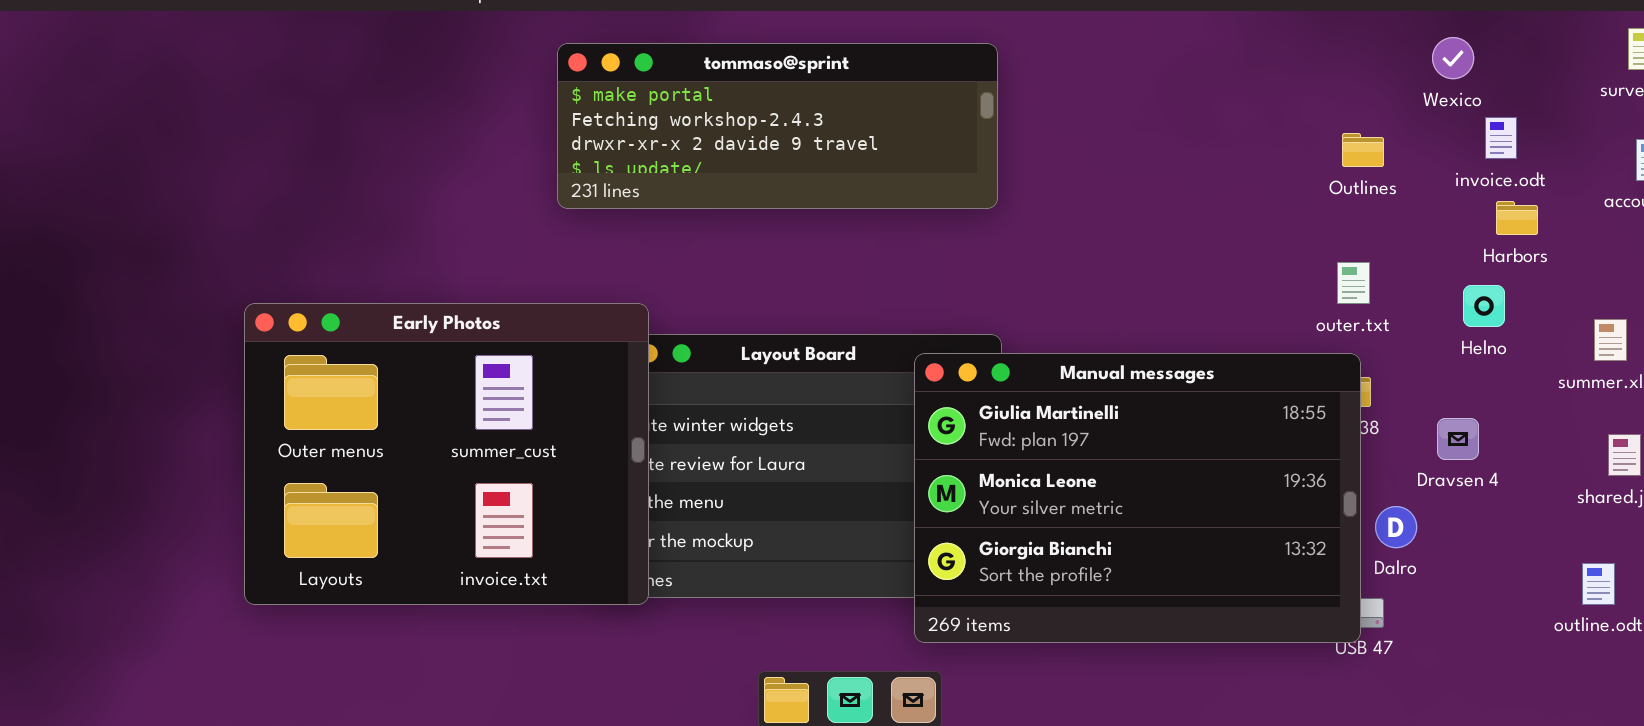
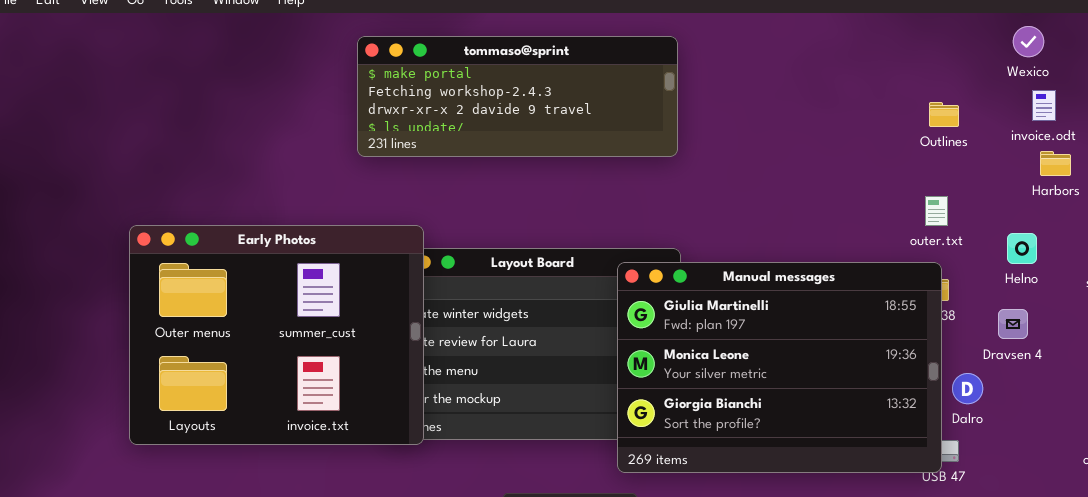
Wexico: [1432,37,1474,79] -> [1013,26,1044,57], moved
Helno: [1463,285,1505,327] -> [1007,233,1037,264], moved

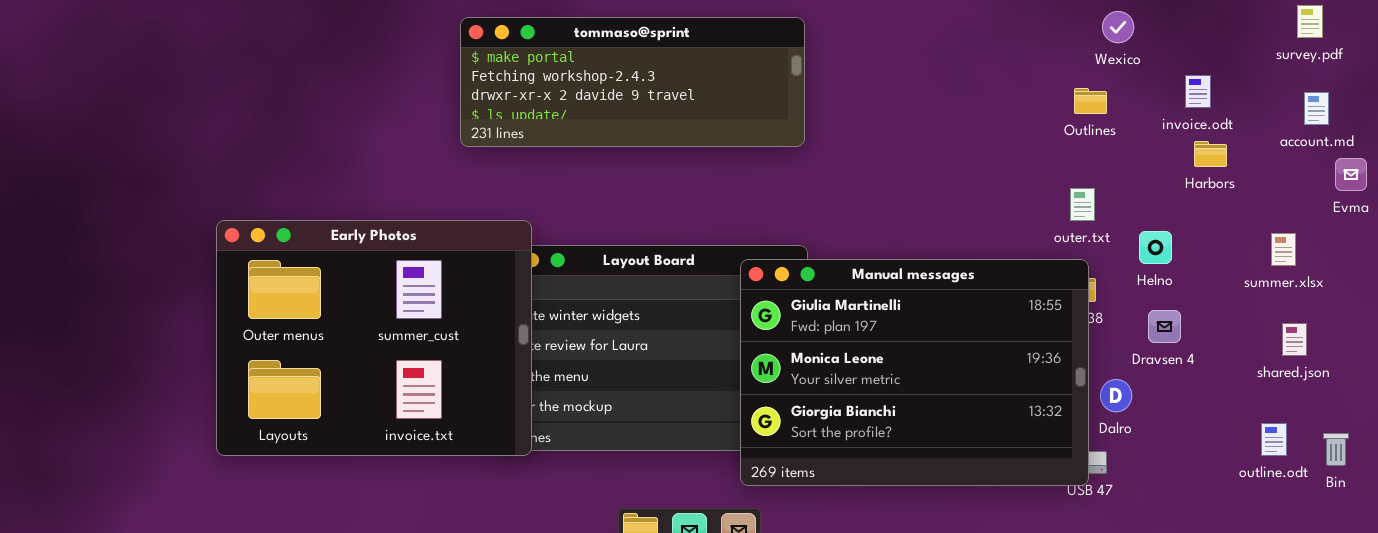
Wexico: [1013,26,1044,57] -> [1102,11,1134,43], moved
Helno: [1007,233,1037,264] -> [1139,231,1172,264], moved

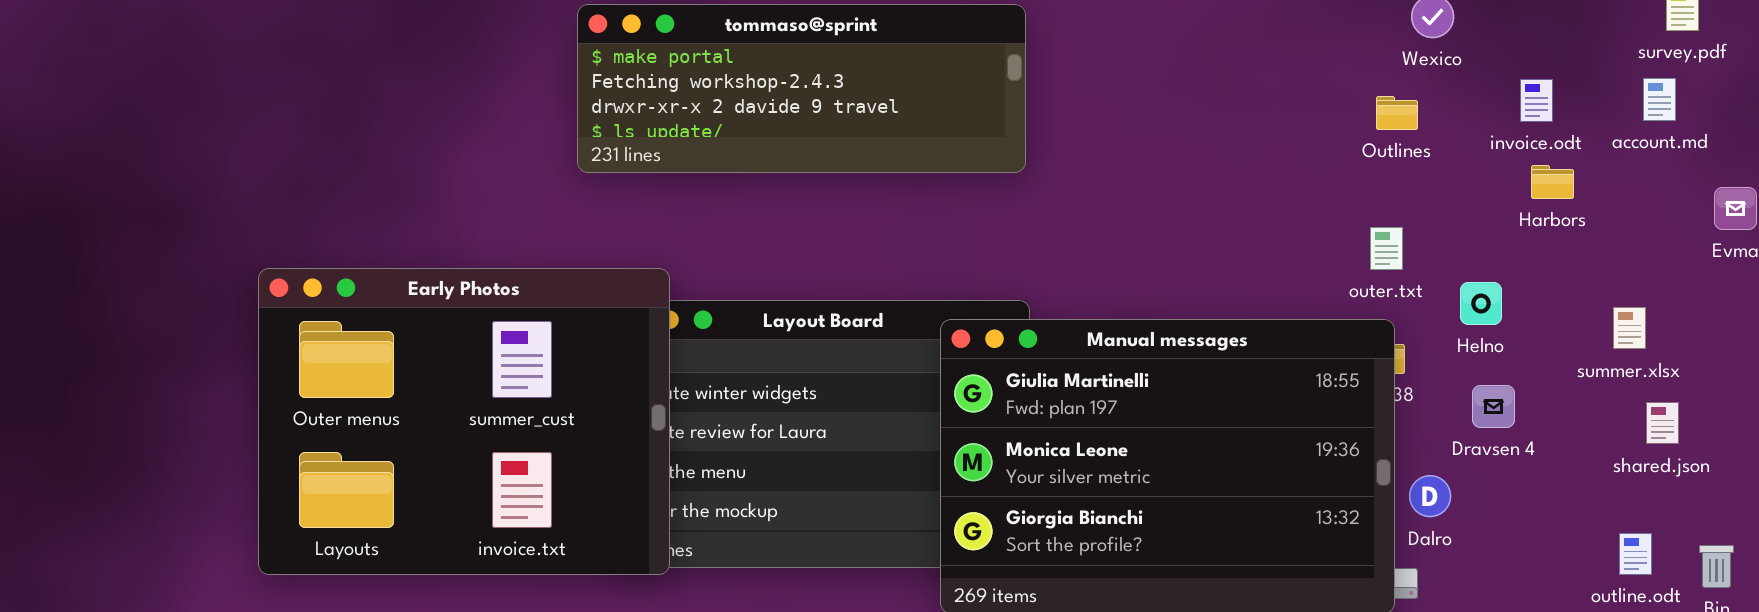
account.md: [1304,92,1329,125] -> [1643,78,1676,121], moved
summer.xlsx: [1271,233,1296,266] -> [1613,307,1646,349], moved

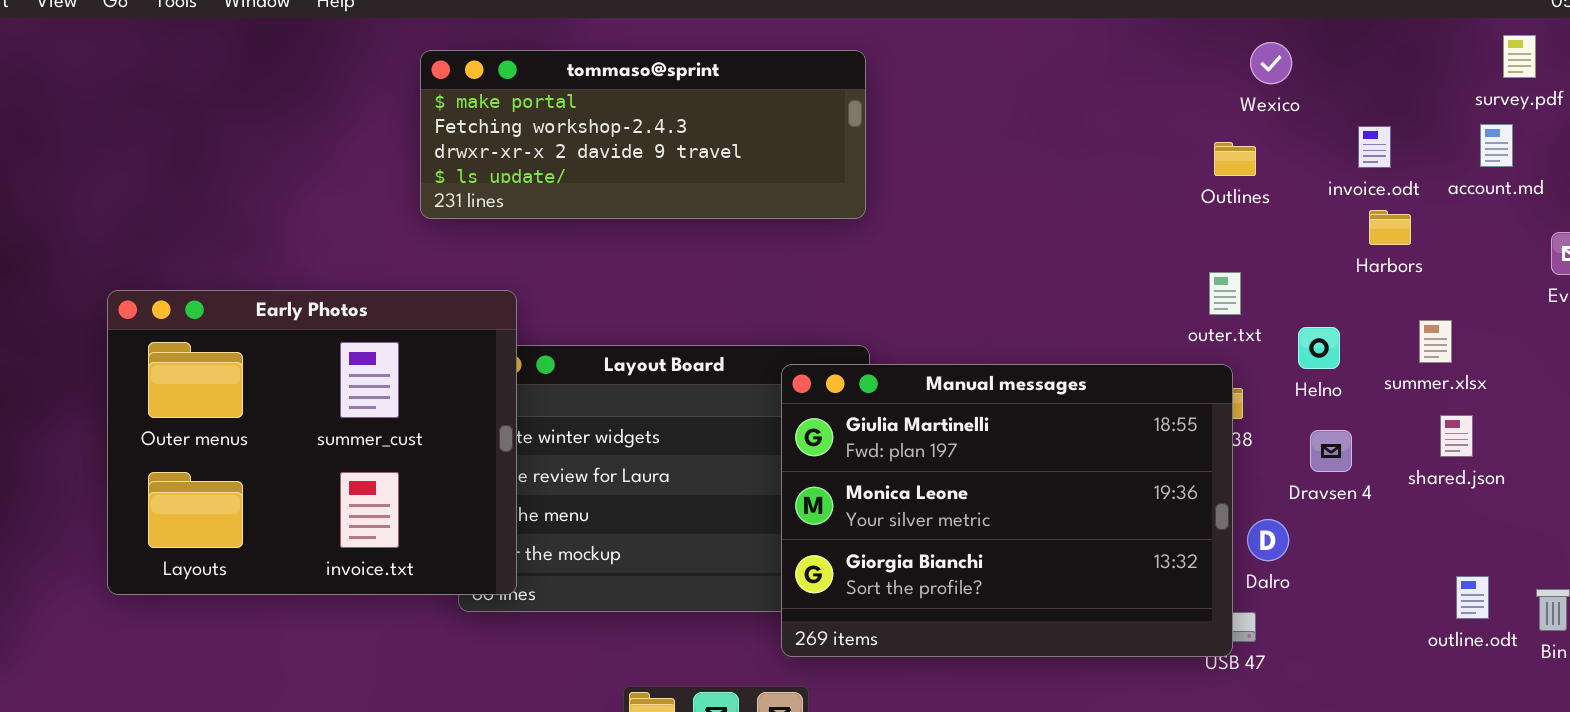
Early Photos: [258,268,670,575] -> [107,290,517,595], moved
summer.xlsx: [1613,307,1646,349] -> [1419,320,1452,363], moved
shared.json: [1646,402,1679,444] -> [1440,415,1473,457], moved

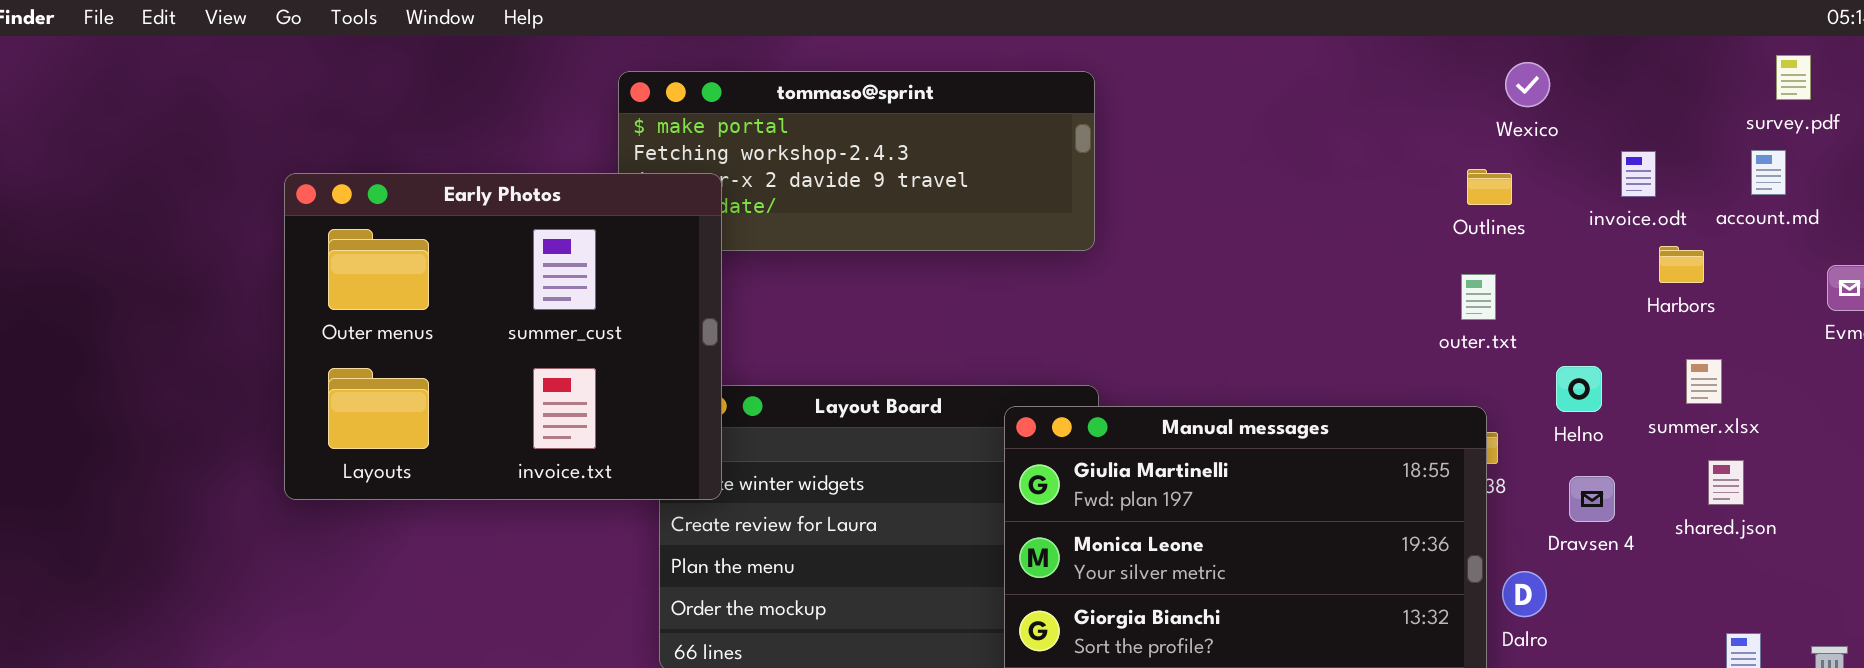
Harbors: [1369,210,1411,245] -> [1659,246,1704,283], moved
outer.txt: [1209,272,1241,315] -> [1461,274,1496,320], moved
Early Photos: [107,290,517,595] -> [284,173,722,500], moved

